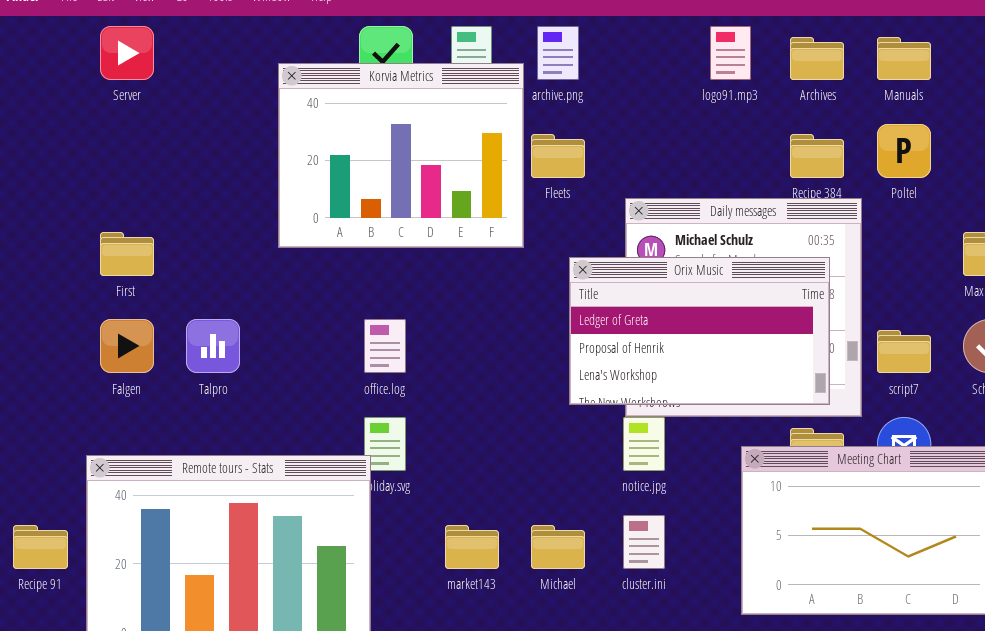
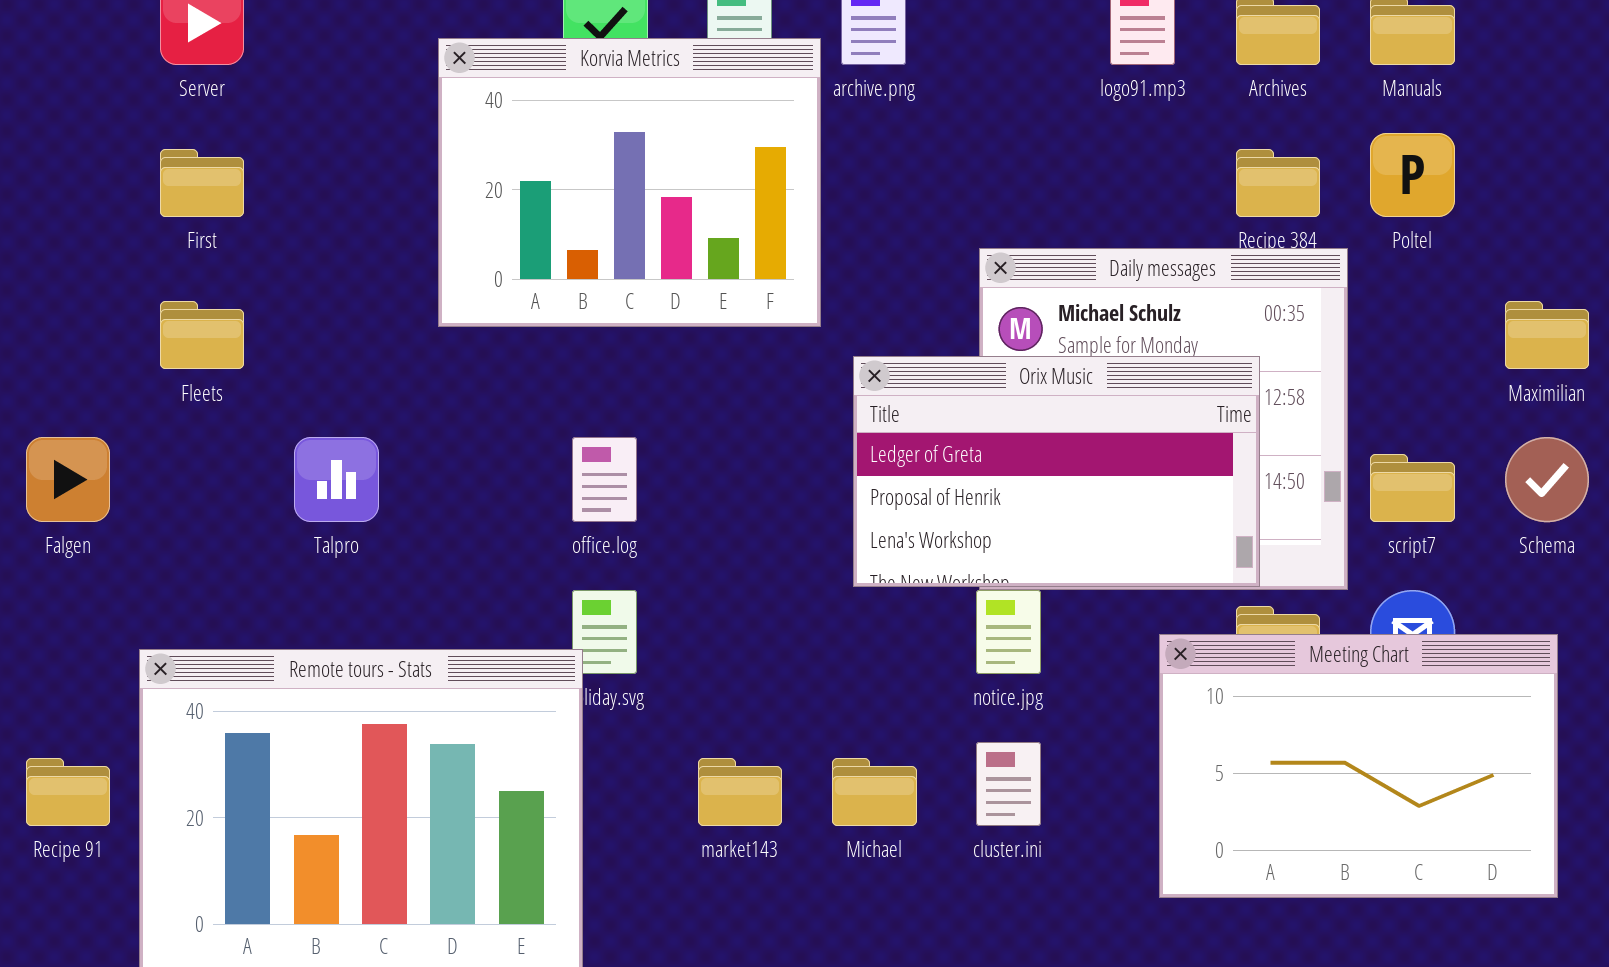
Fleets: [531,134,585,178] -> [160,301,244,369], moved
First: [100,232,154,276] -> [160,149,244,217], moved
Orix Music: [569,257,830,405] -> [853,356,1260,587], moved
Falgen: [100,319,154,373] -> [26,437,110,522], moved

